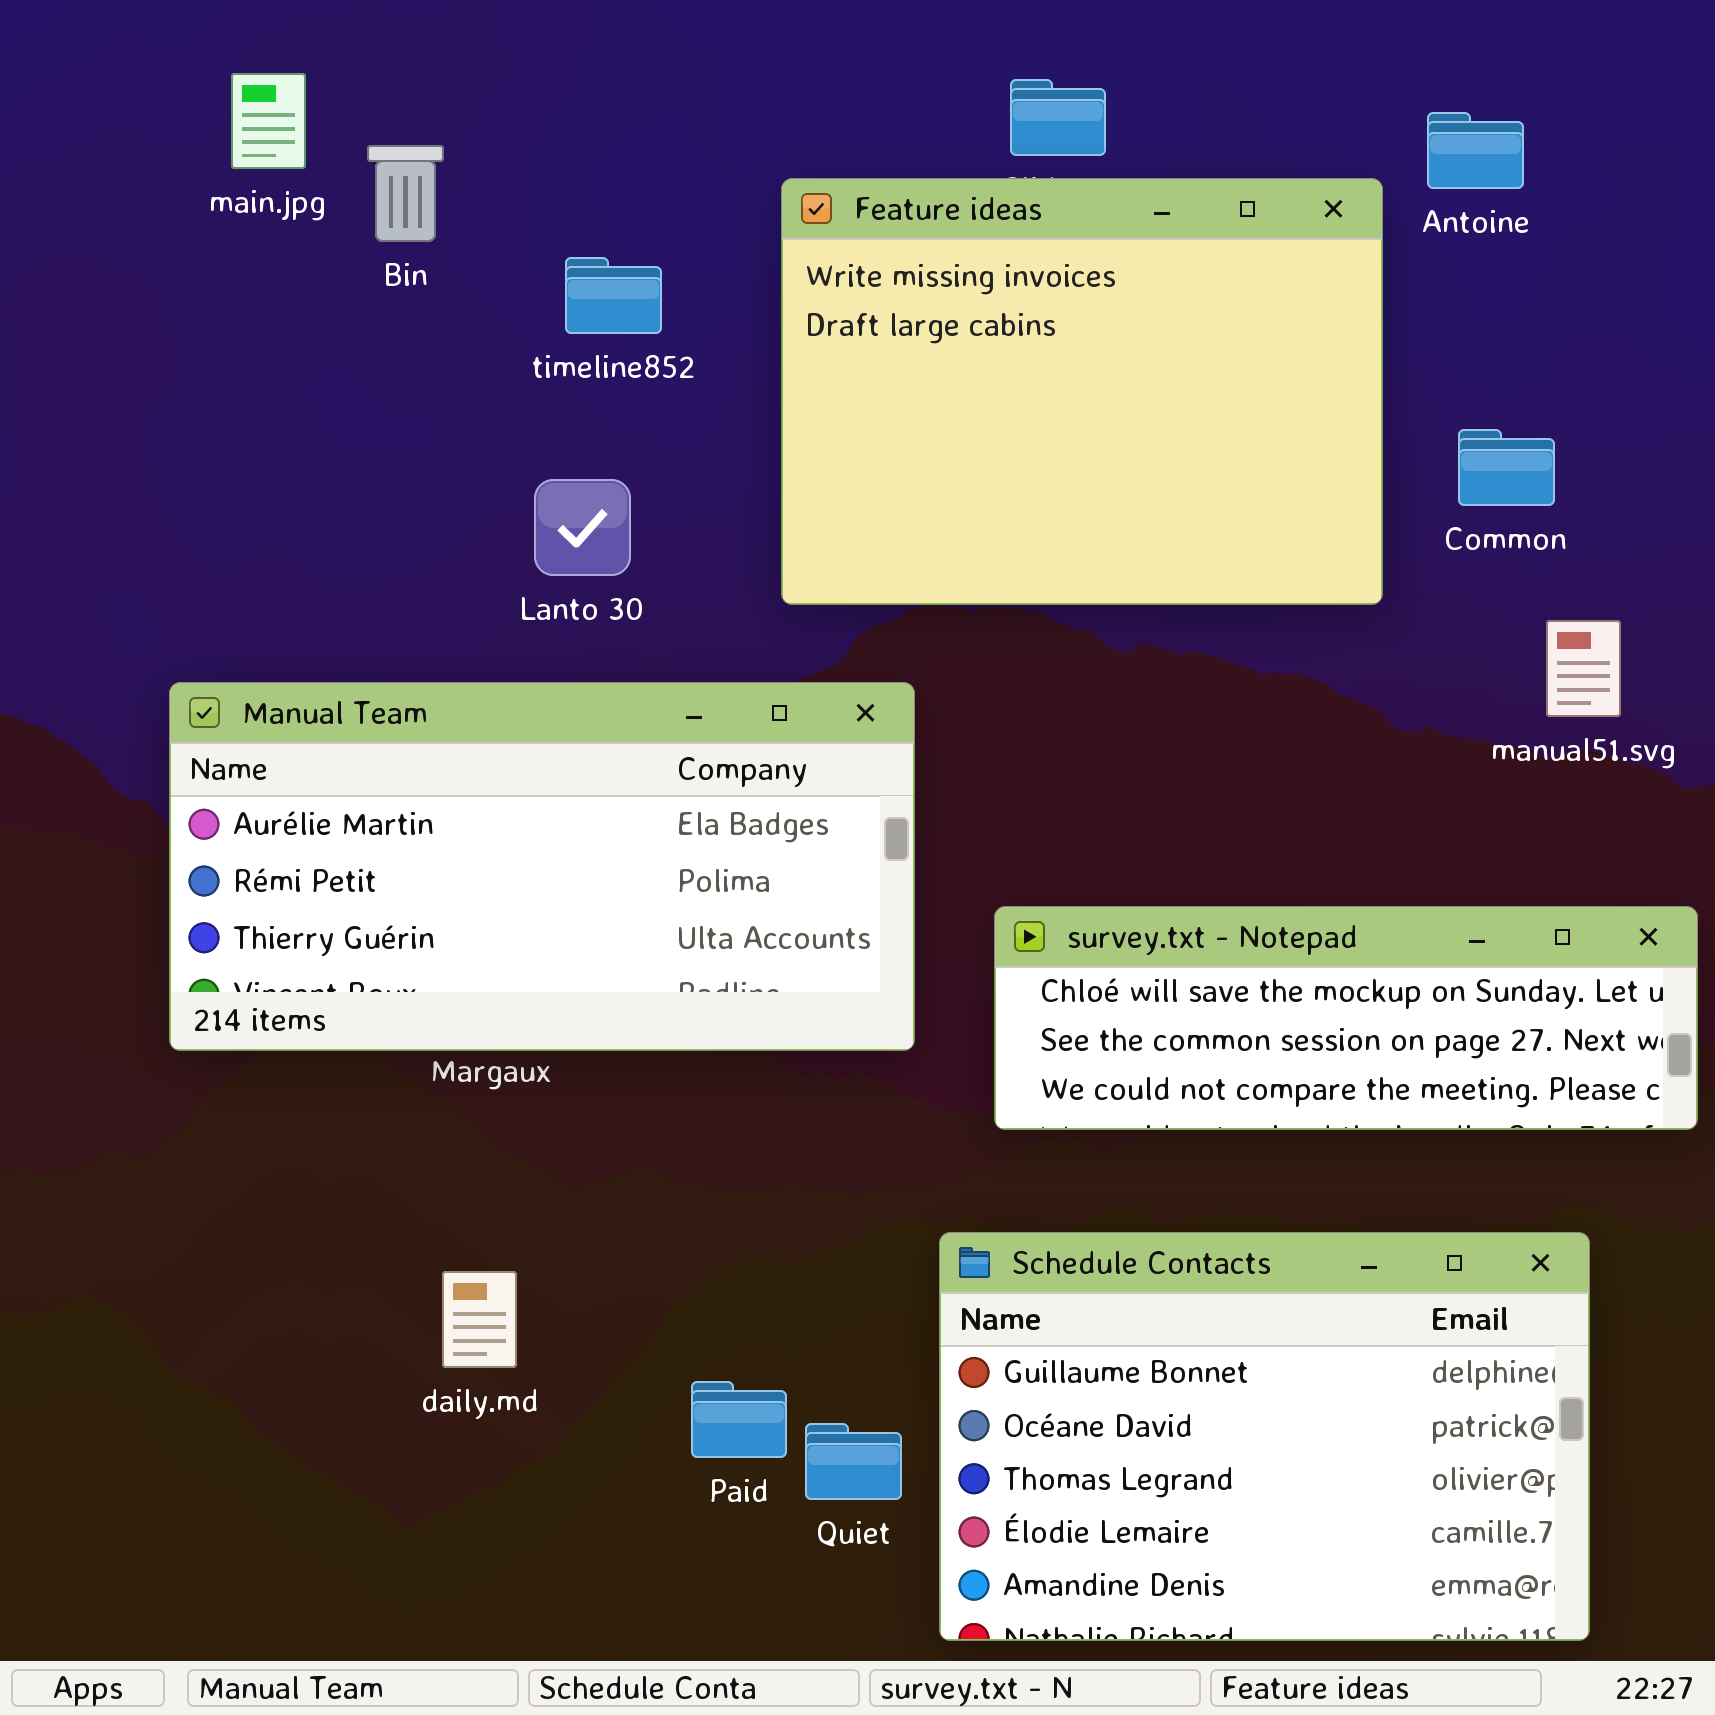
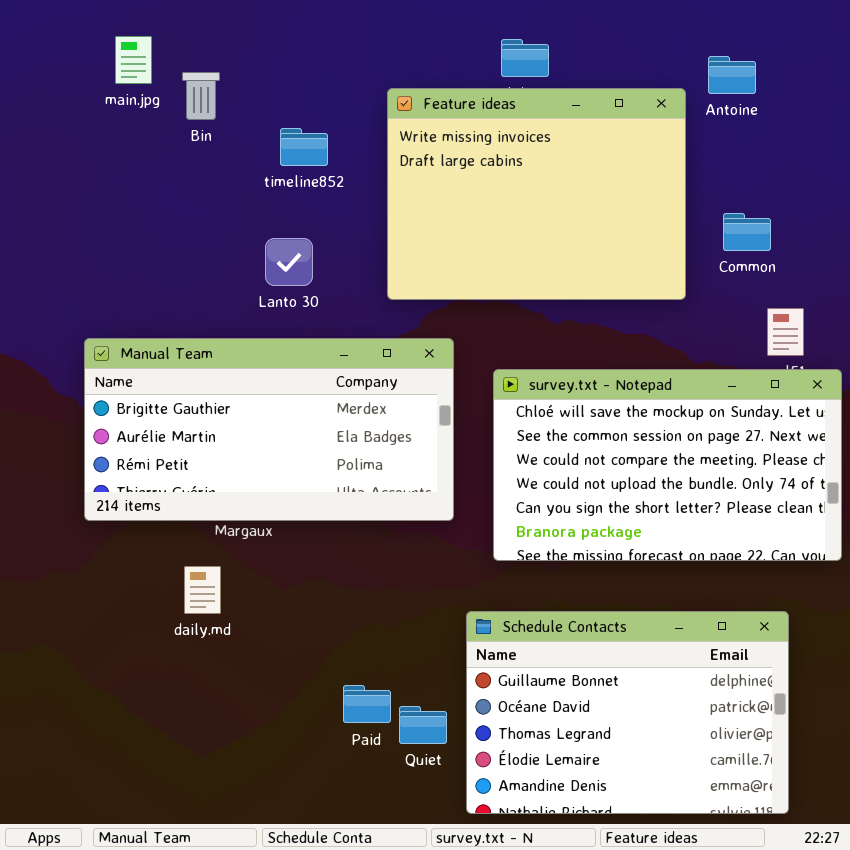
Manual Team: [169,682,915,1051] -> [84,338,454,521], scrolled up 1 row
survey.txt - Notepad: [994,906,1698,1130] -> [493,369,842,561], resized
daily.md: [442,1271,517,1368] -> [184,566,221,614], moved

